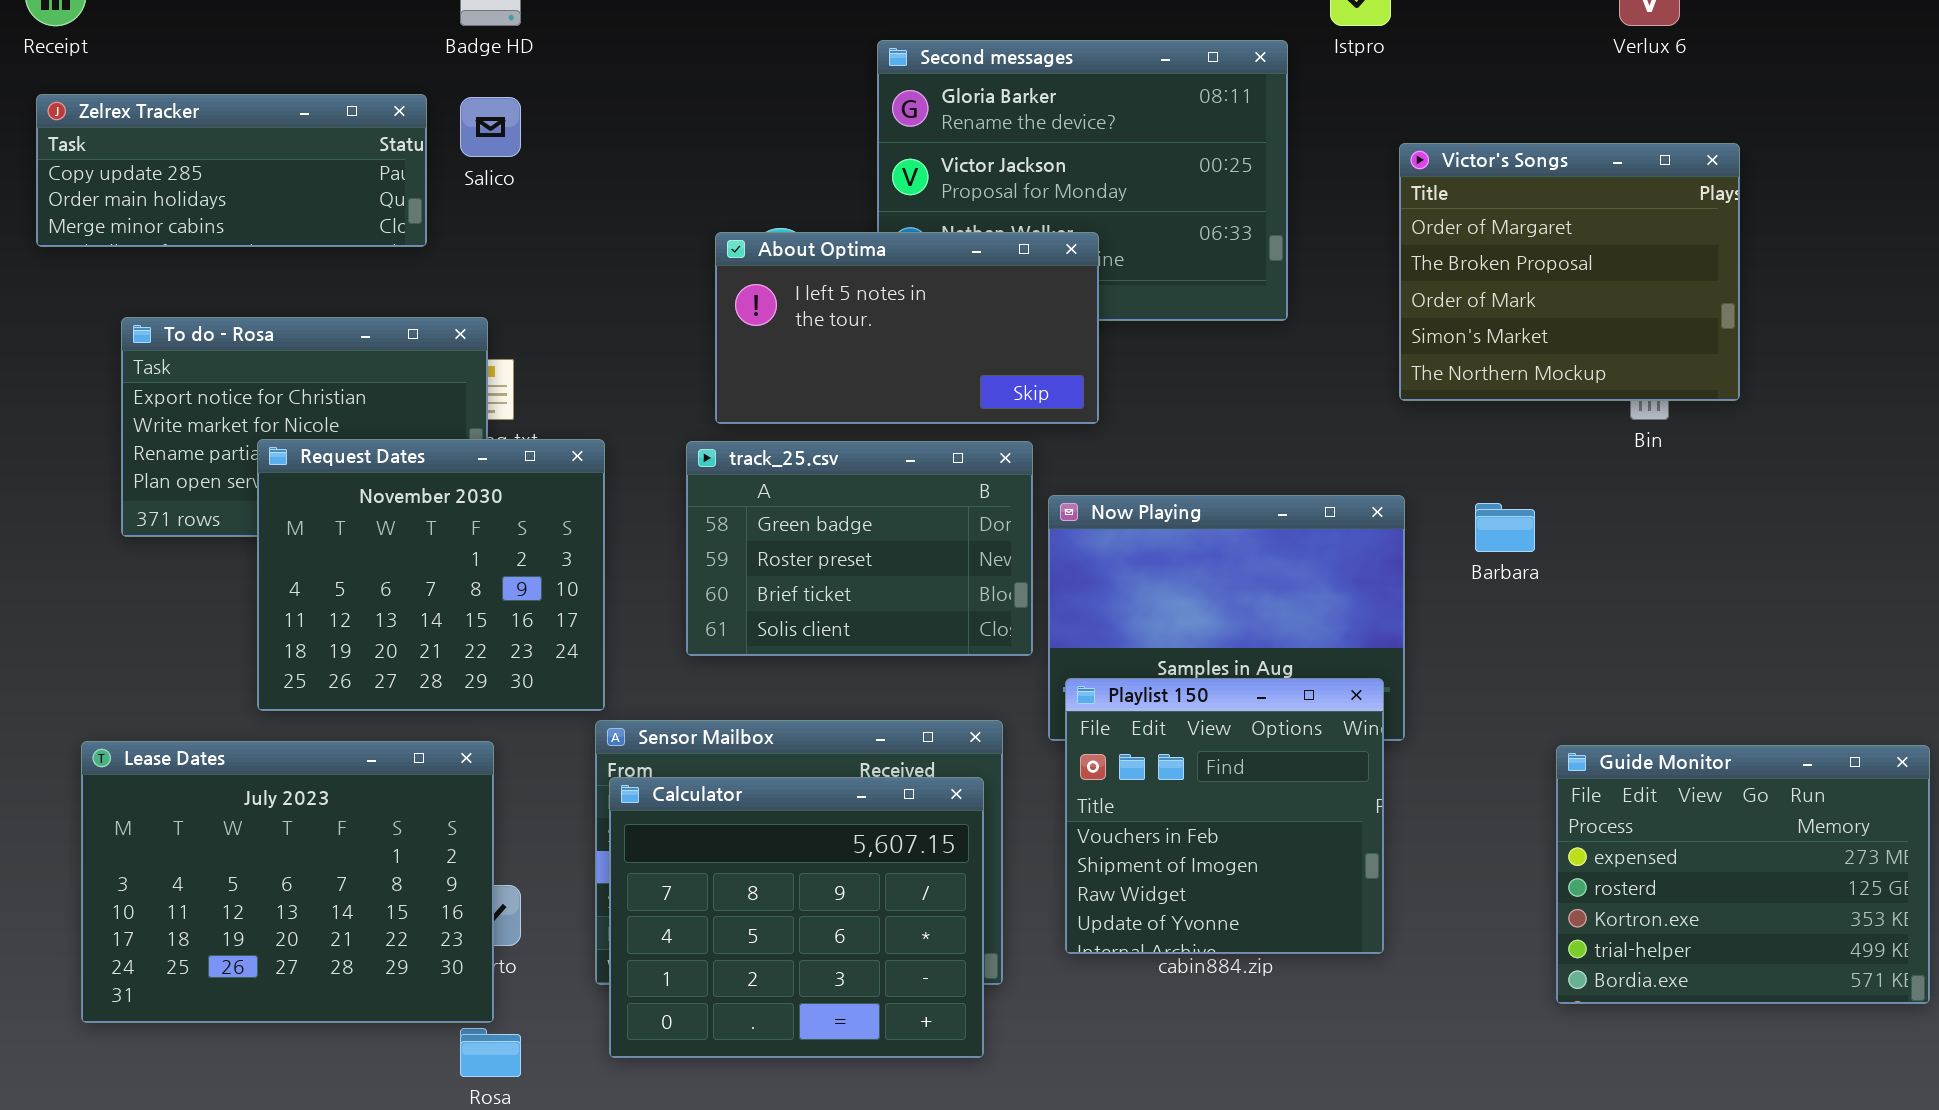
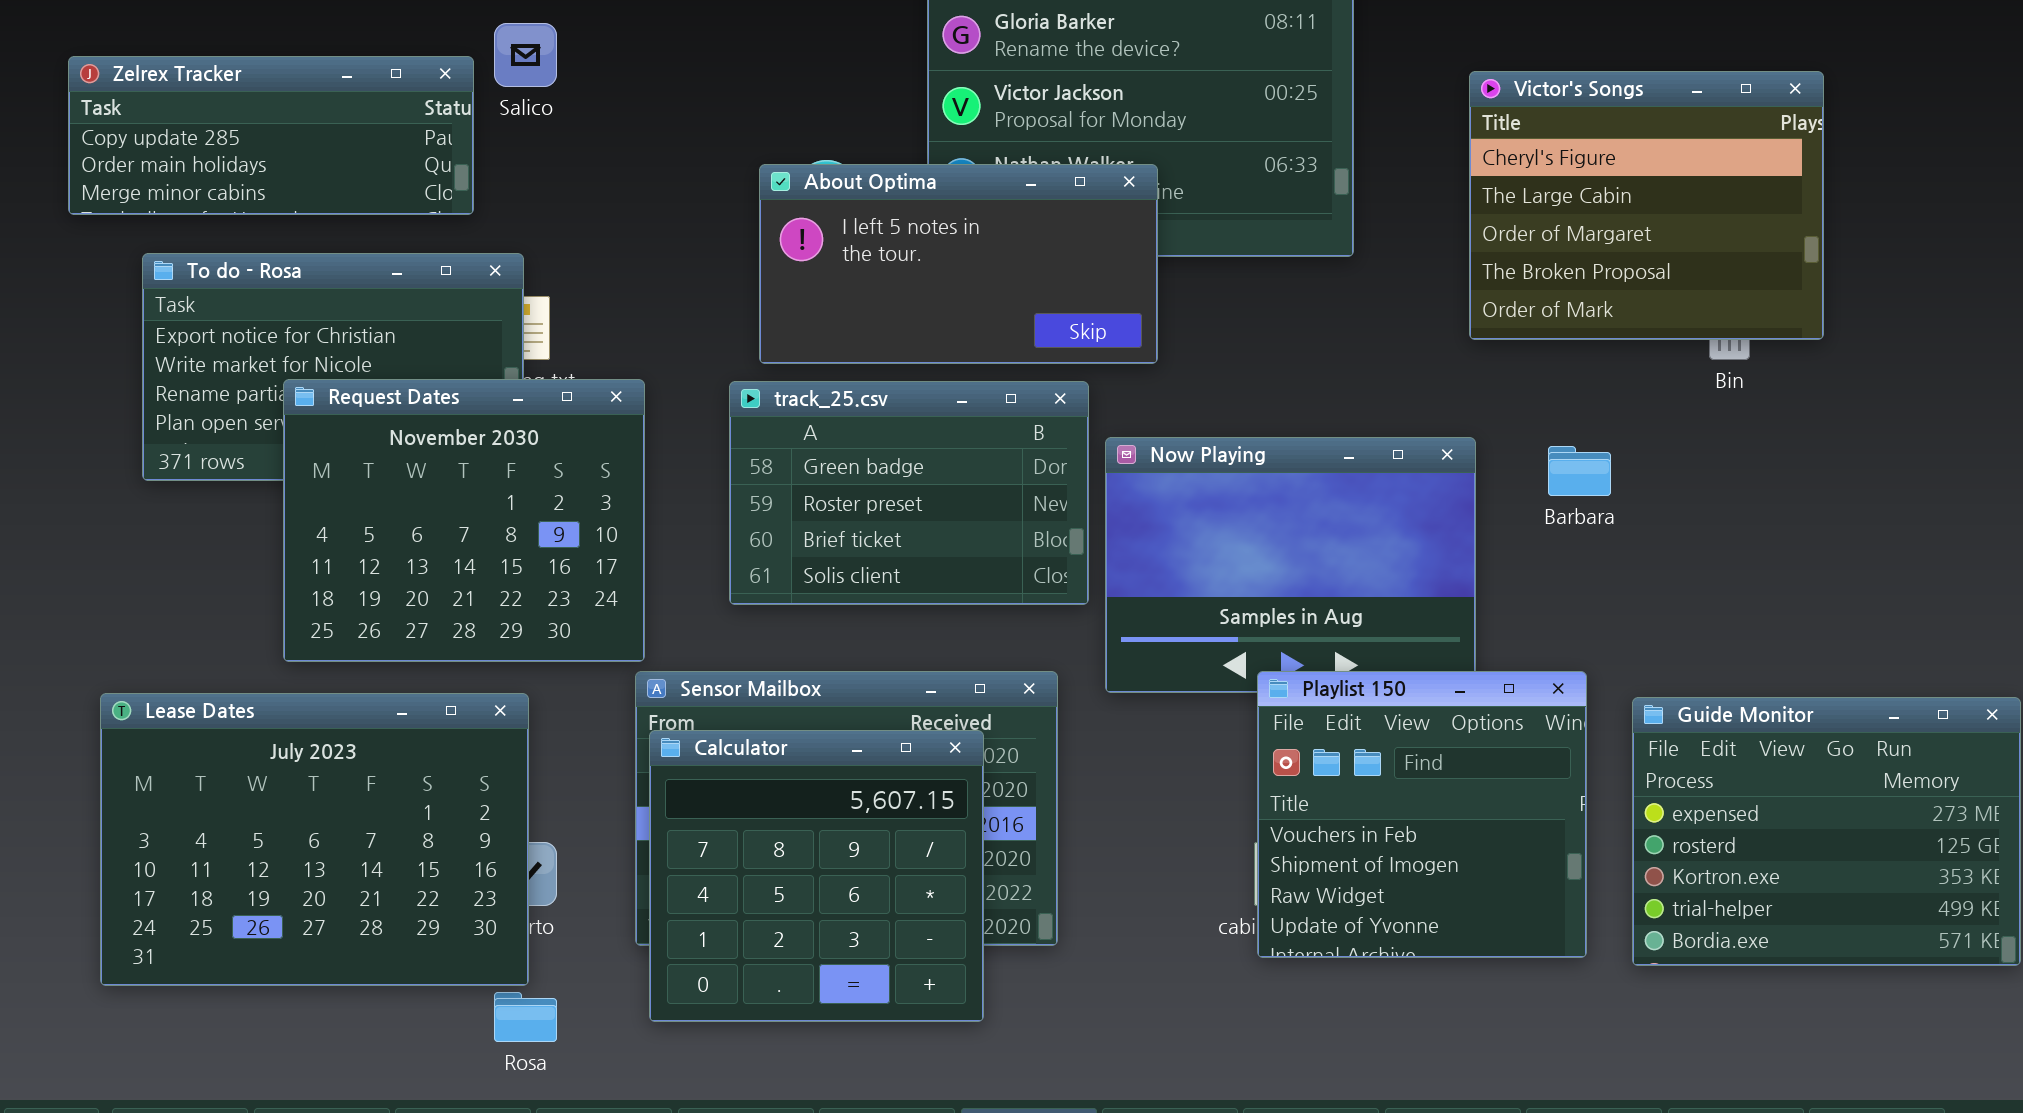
Zelrex Tracker: [36,94,427,247] -> [68,56,474,215], moved
Victor's Songs: [1399,143,1740,401] -> [1469,71,1824,340], scrolled up 2 rows
Playlist 150: [1065,678,1384,954] -> [1257,671,1587,958], moved
Calculator: [609,777,984,1058] -> [649,730,984,1022], resized

